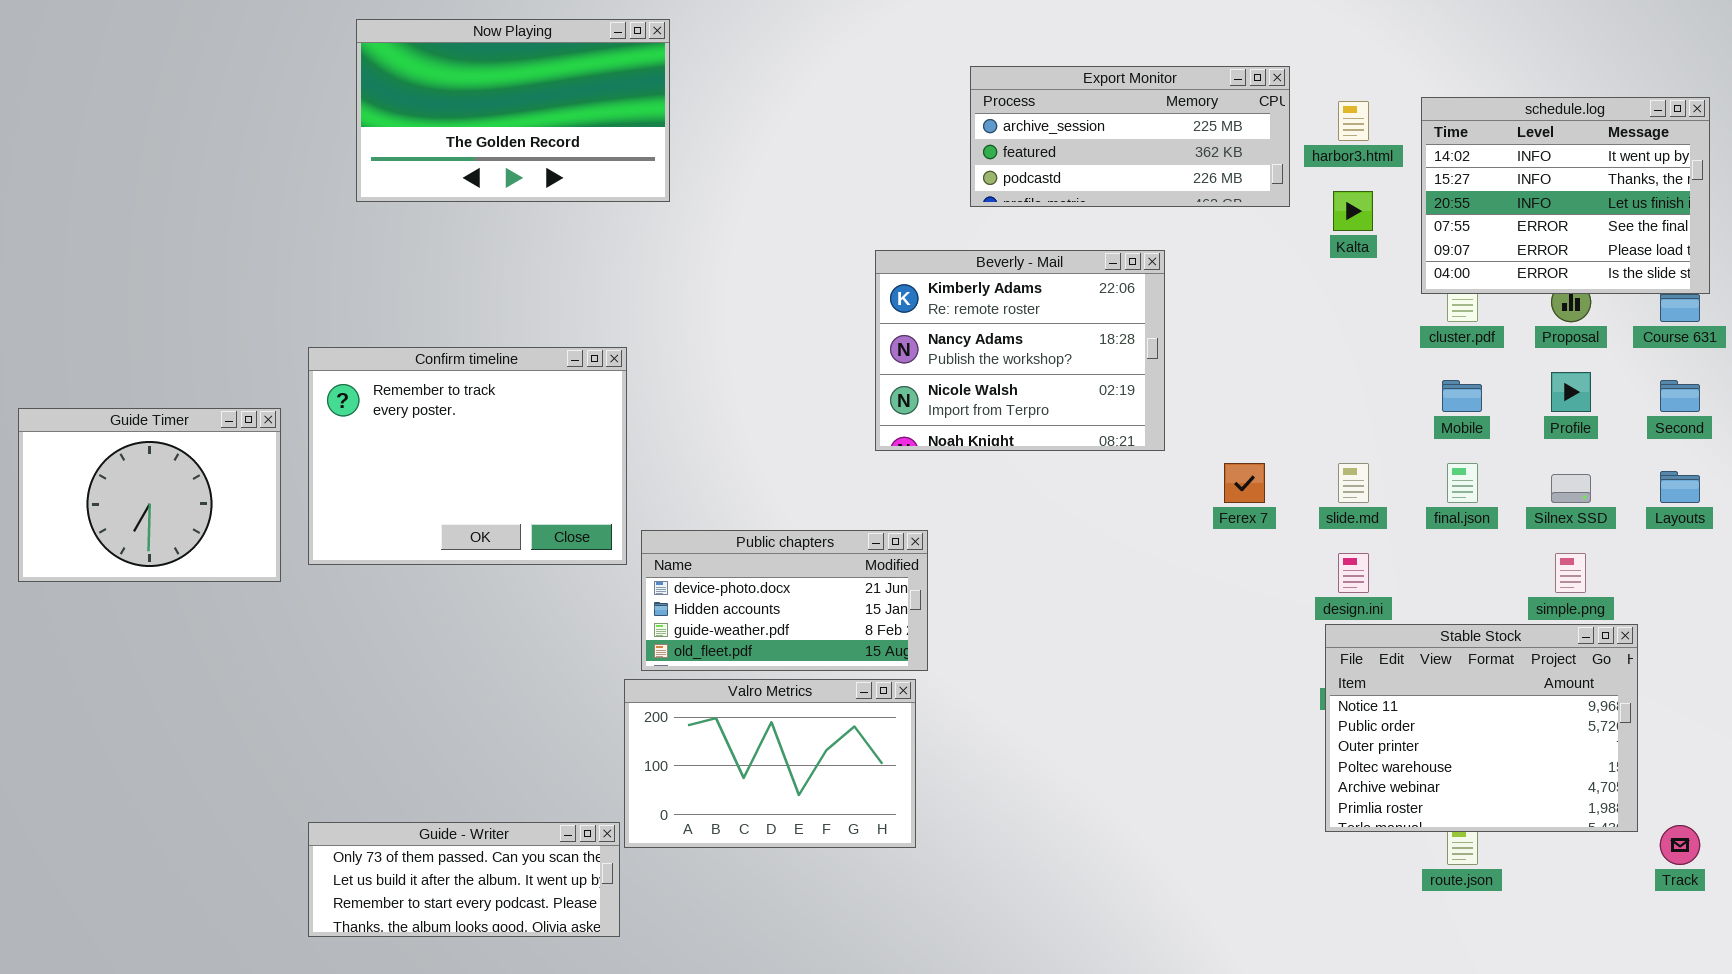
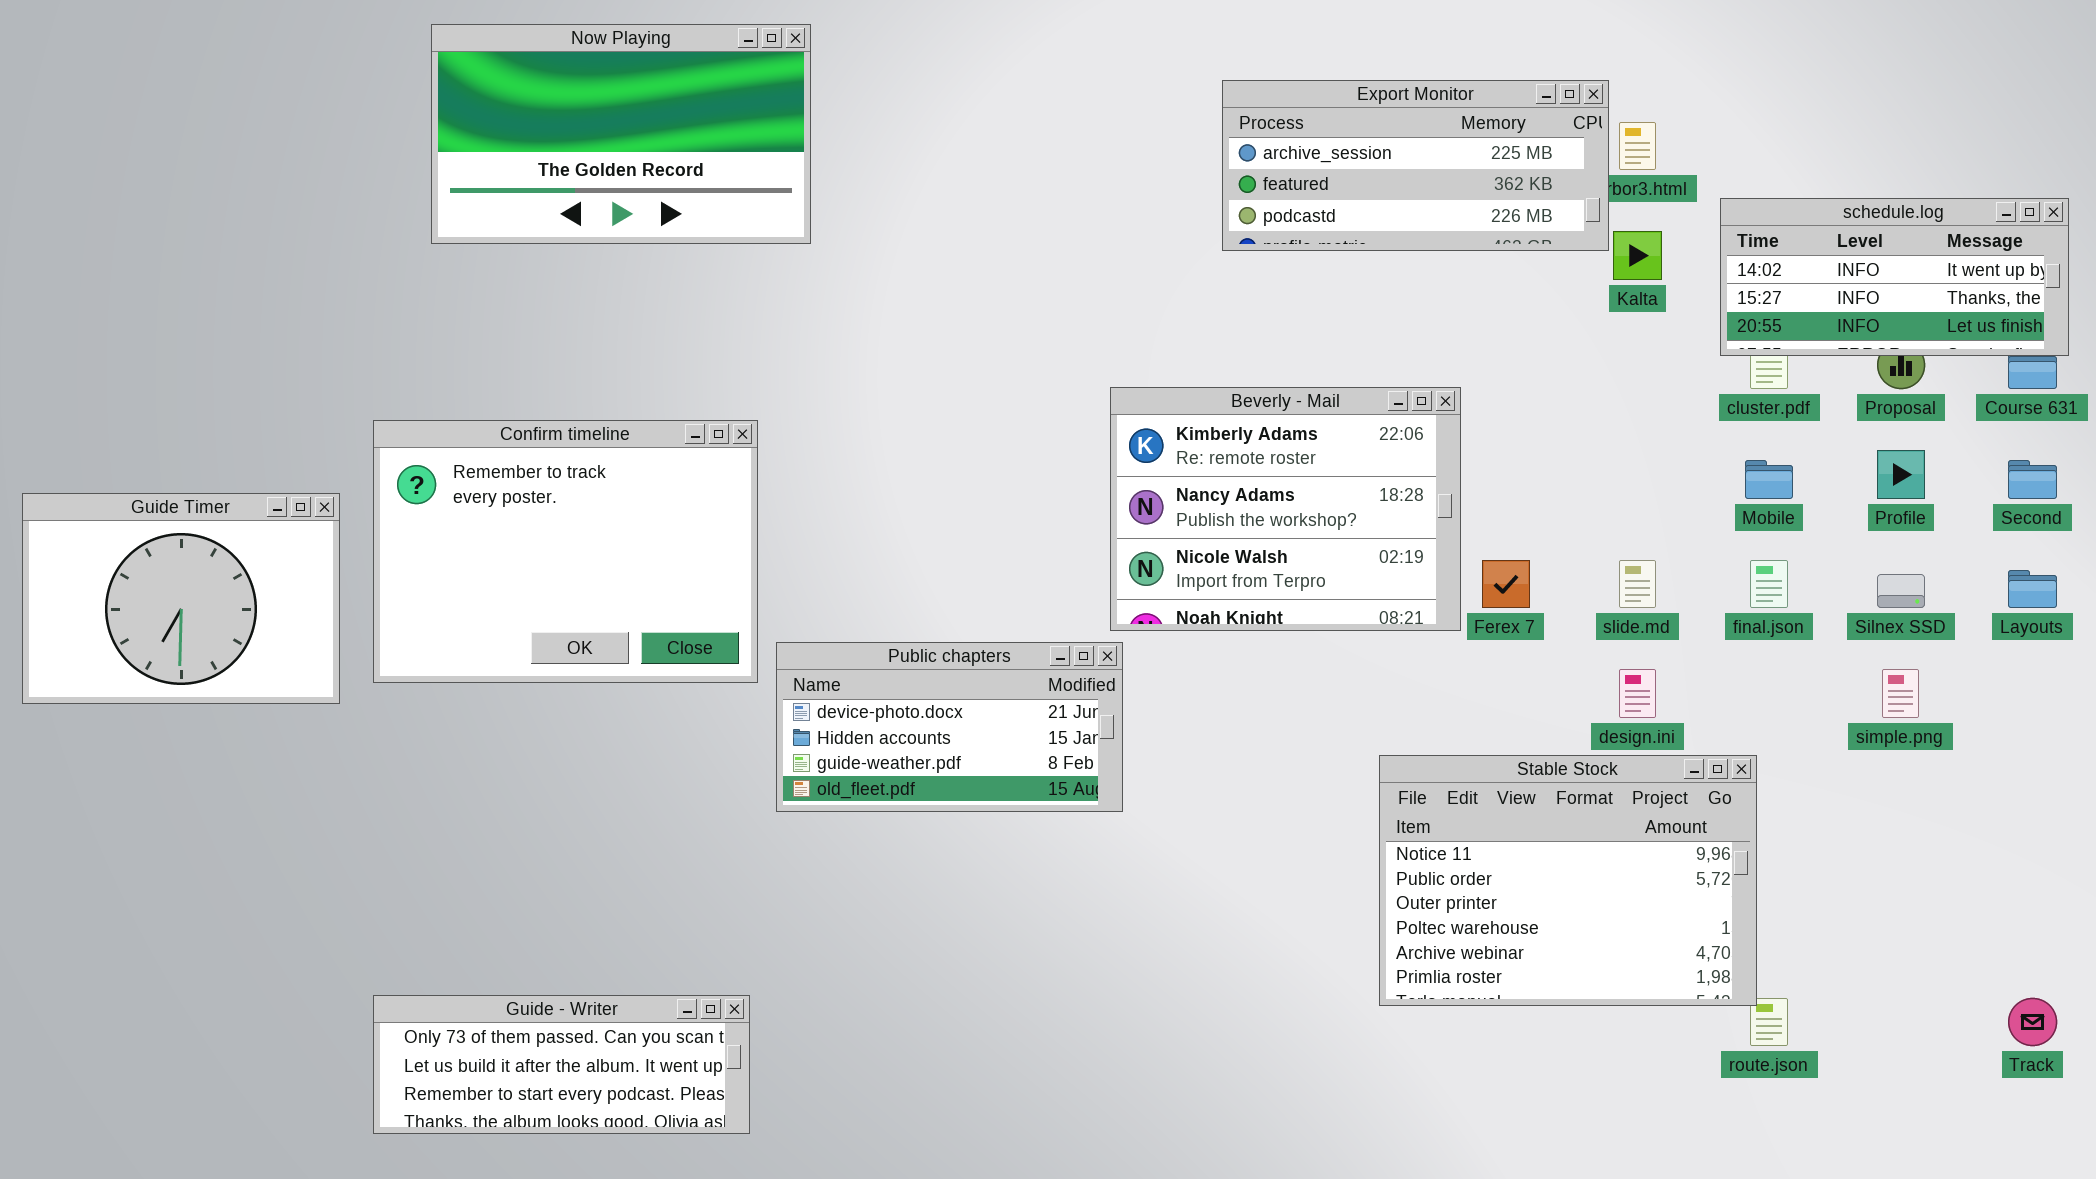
Export Monitor: [970,66,1290,207] -> [1222,80,1609,251], moved
schedule.log: [1421,97,1710,294] -> [1720,198,2069,356], resized
Beverly - Mail: [875,250,1165,451] -> [1110,387,1461,631], moved
Stable Stock: [1325,624,1638,832] -> [1379,755,1757,1006], moved
Valro Metrics: [624,679,916,848] -> none, closed

